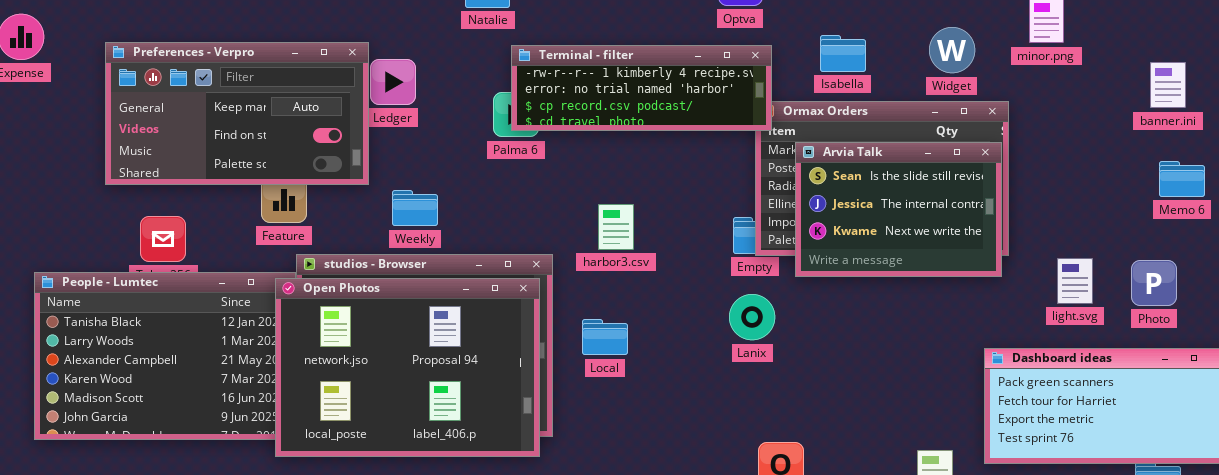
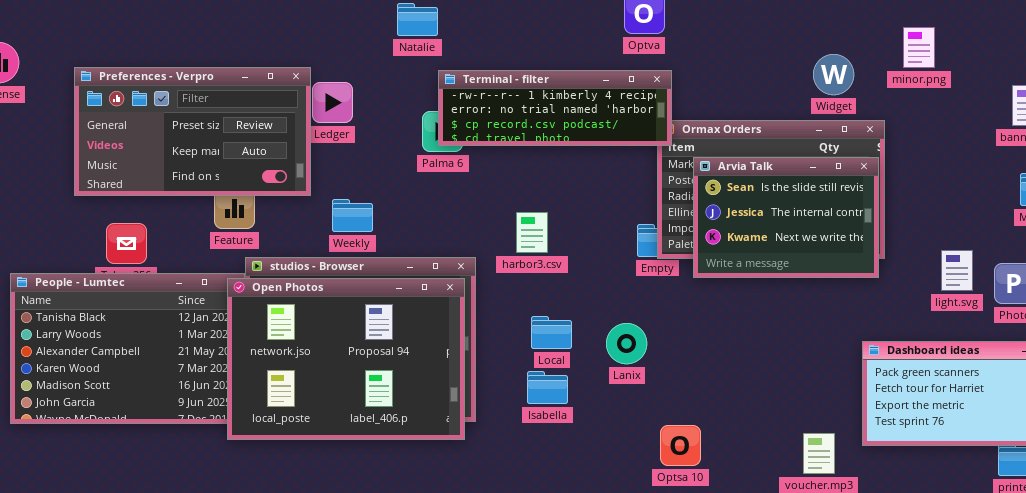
Isabella: [820,35,866,72] -> [527,371,568,404], moved
Preferences - Verpro: [105,42,369,185] -> [74,67,311,196], scrolled up 1 row
light.svg: [1057,258,1093,304] -> [941,250,973,291], moved
Lanix: [729,294,775,340] -> [606,323,647,364], moved
Local: [582,319,628,355] -> [531,316,572,349], moved

